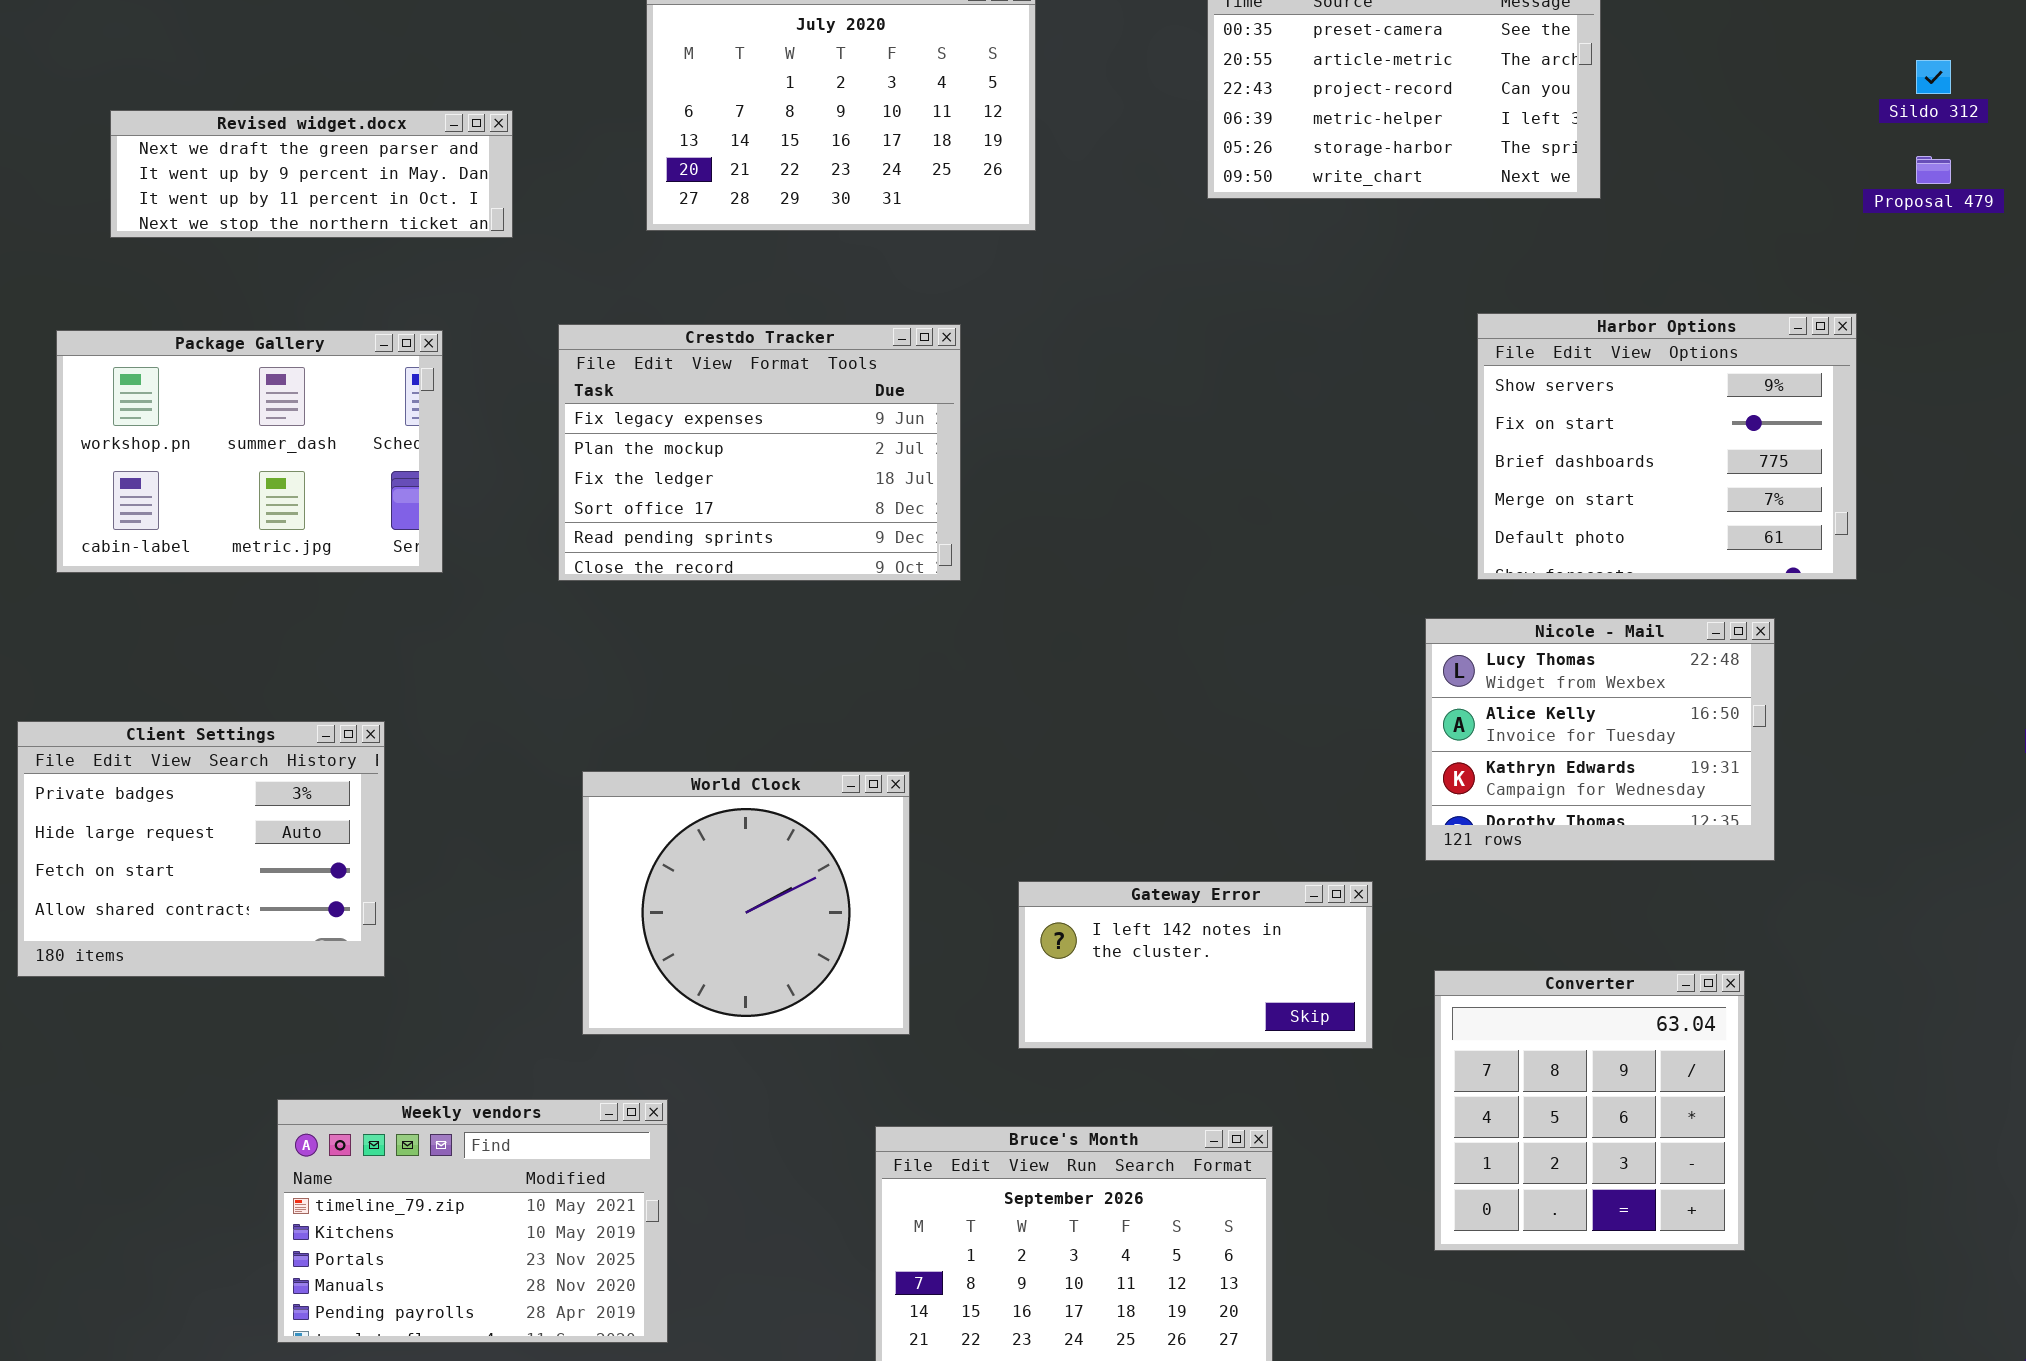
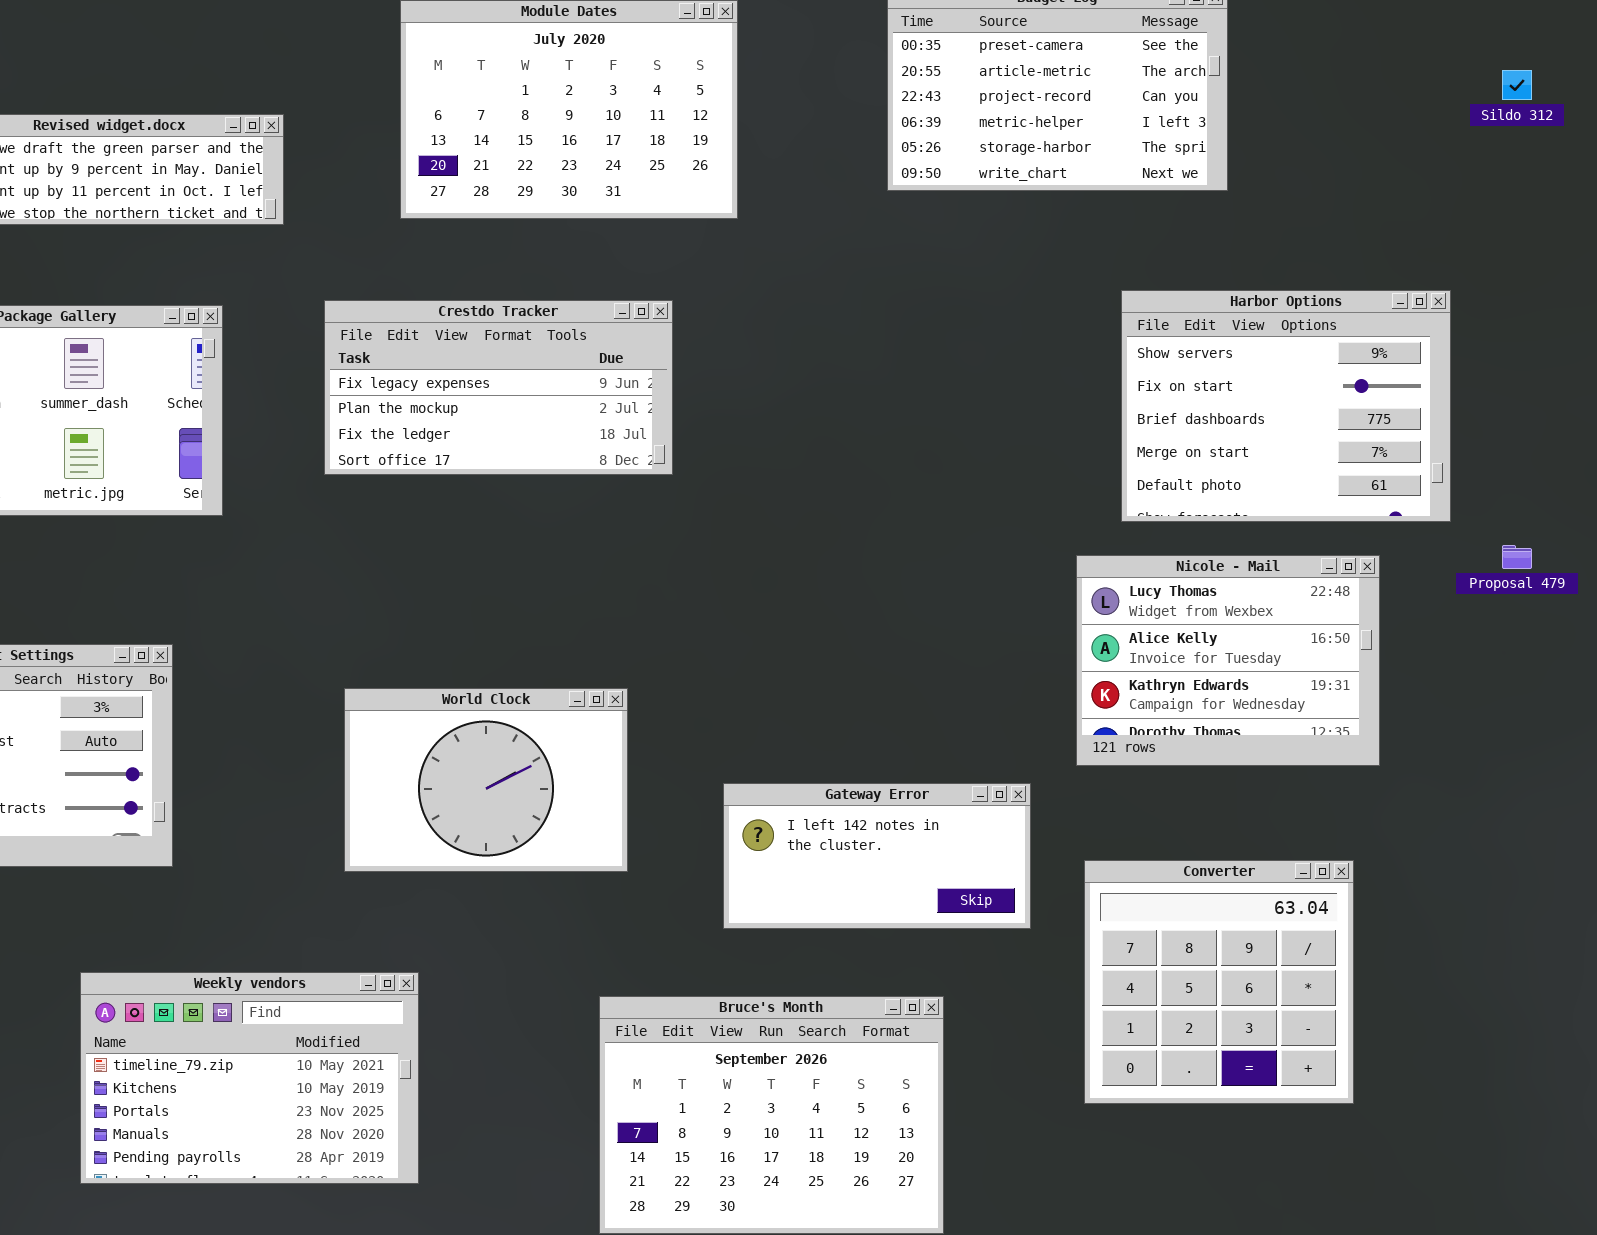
Proposal 479: [1916,156,1951,184] -> [1502,545,1532,569], moved
Crestdo Tracker: [558,324,961,581] -> [324,300,673,475], resized
World Clock: [582,771,910,1035] -> [344,688,628,872], resized

